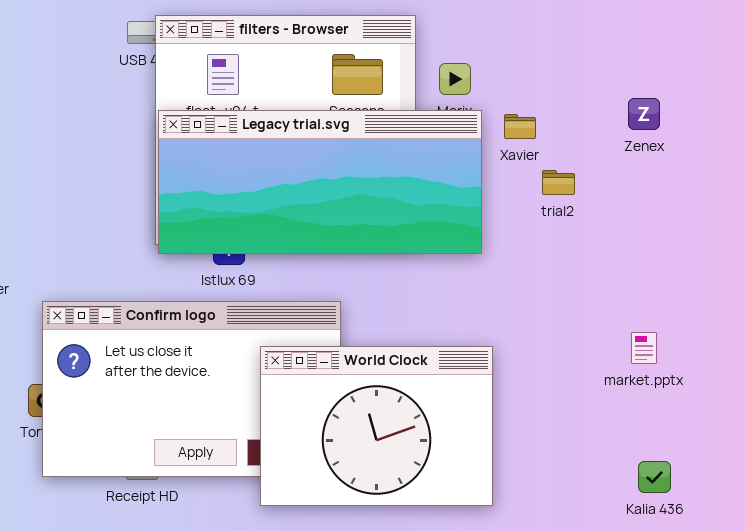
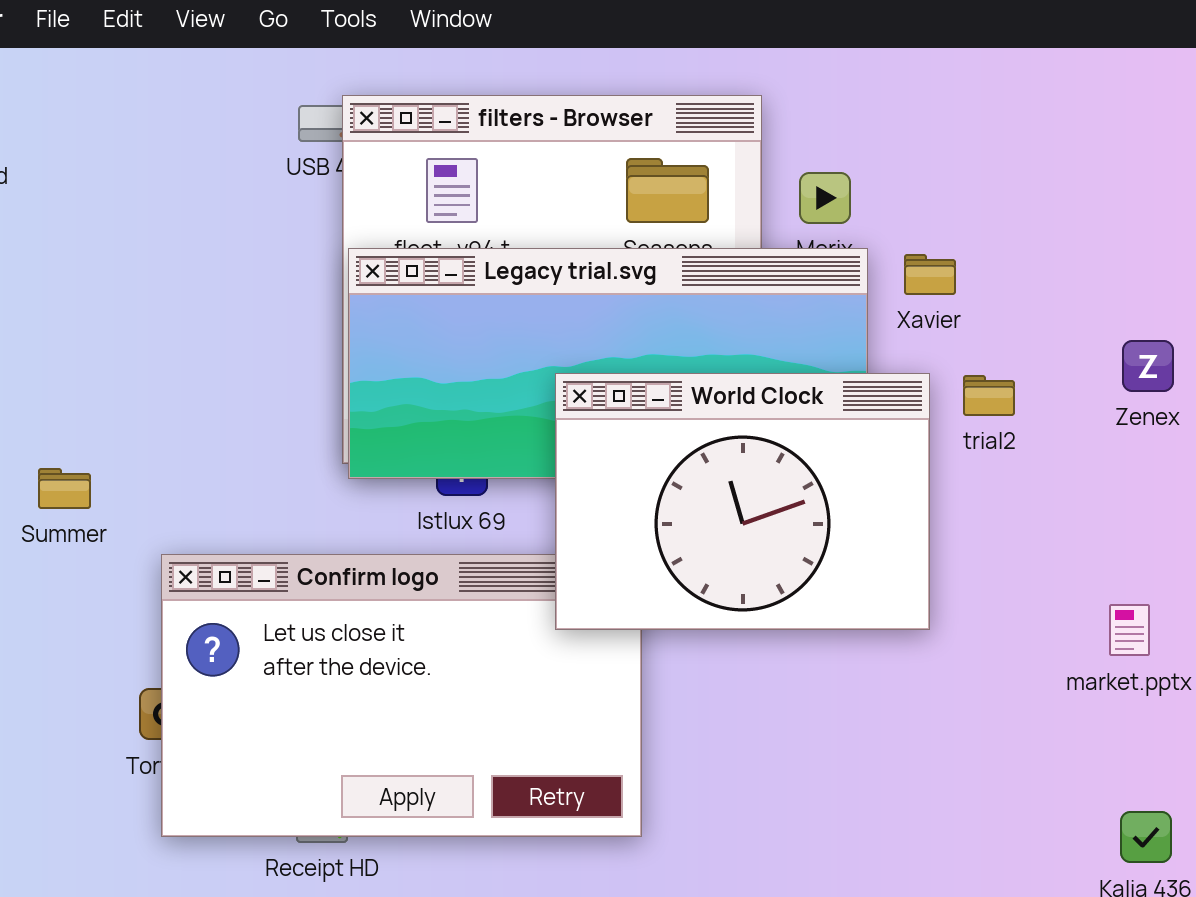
Zenex: [628,98,660,130] -> [1122,340,1174,392], moved
trial2: [542,170,575,195] -> [963,375,1015,416], moved
World Clock: [260,346,493,506] -> [555,373,930,630], moved

